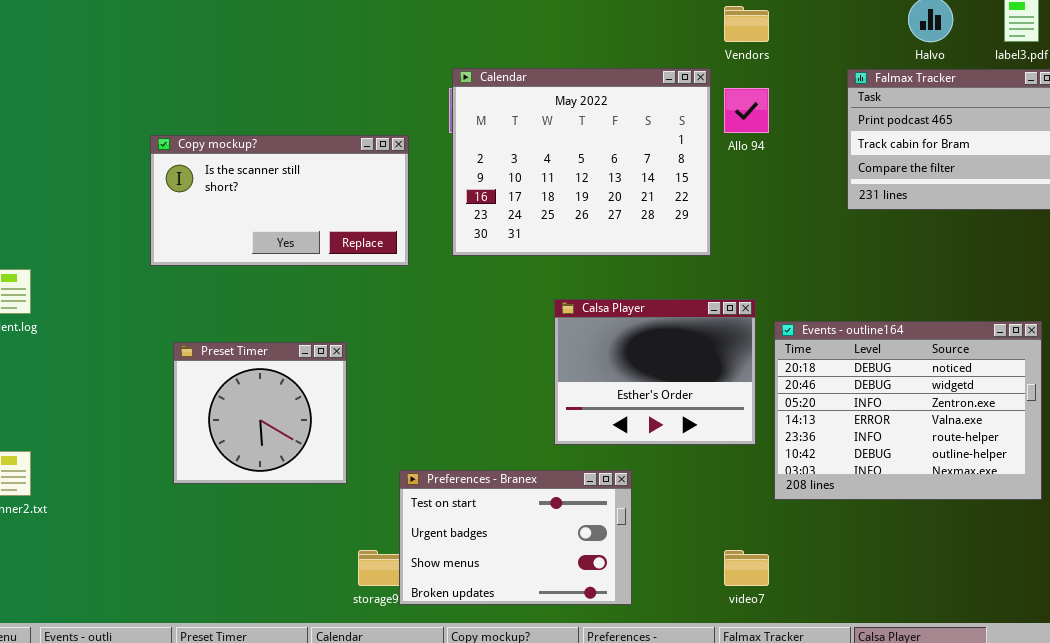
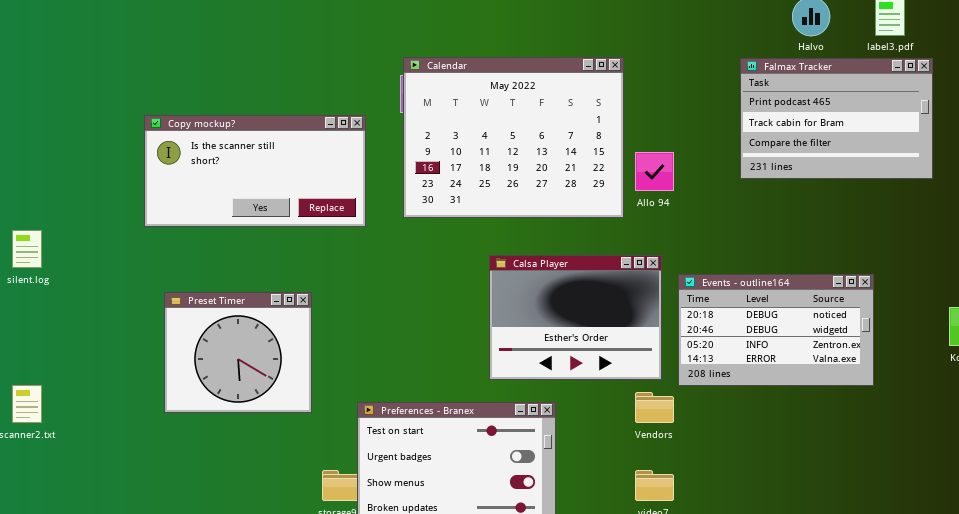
Vendors: [724,6,769,42] -> [635,392,674,423], moved
Allo 94: [724,88,769,133] -> [635,152,674,191], moved
Events - outline164: [774,321,1042,500] -> [678,274,874,386], resized

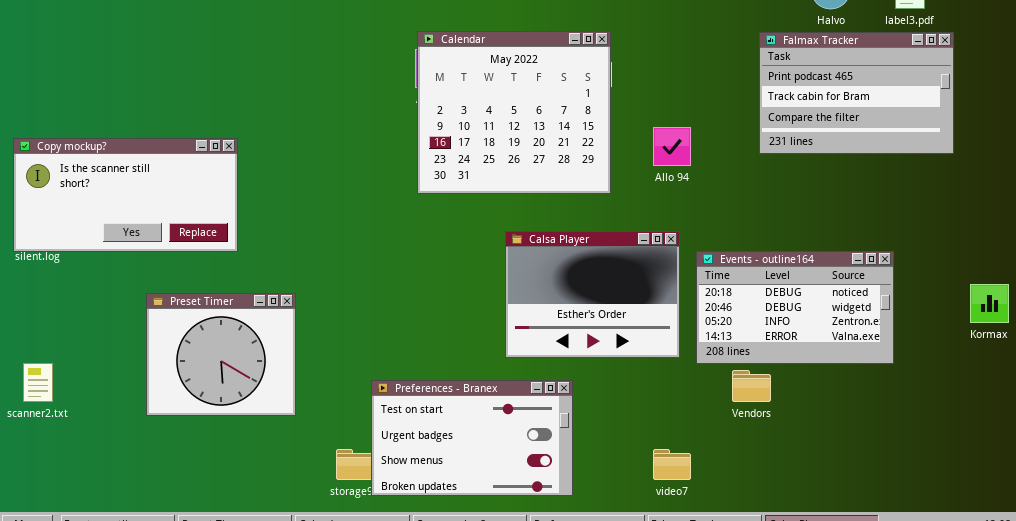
Calendar: [403,57,624,218] -> [417,31,611,194], resized
Copy mockup?: [144,115,366,227] -> [13,138,238,252], moved
Preset Timer: [164,292,312,413] -> [146,293,296,416], moved
Vendors: [635,392,674,423] -> [732,370,771,402], moved

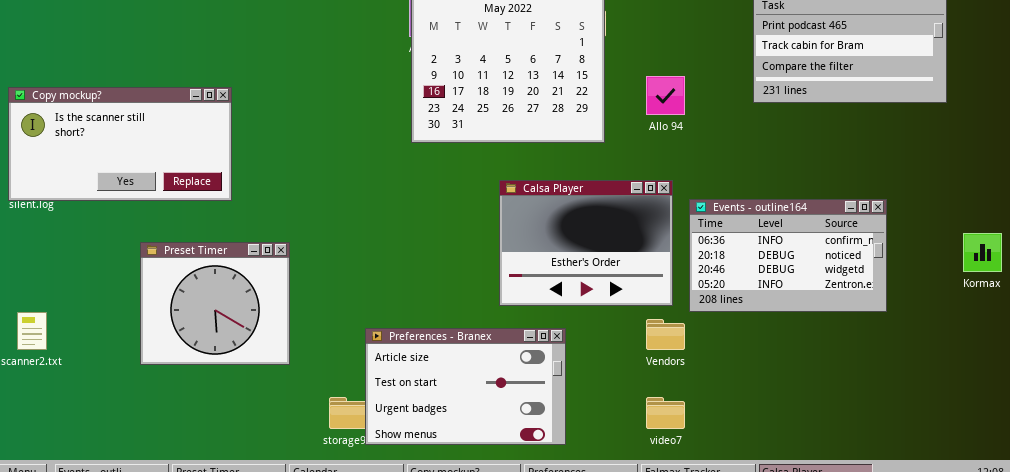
Events - outline164: [696,251,894,364] -> [689,199,887,312], scrolled up 1 row
Vendors: [732,370,771,402] -> [646,319,685,350], moved
Preferences - Branex: [371,380,573,496] -> [365,328,566,445], scrolled up 1 row

